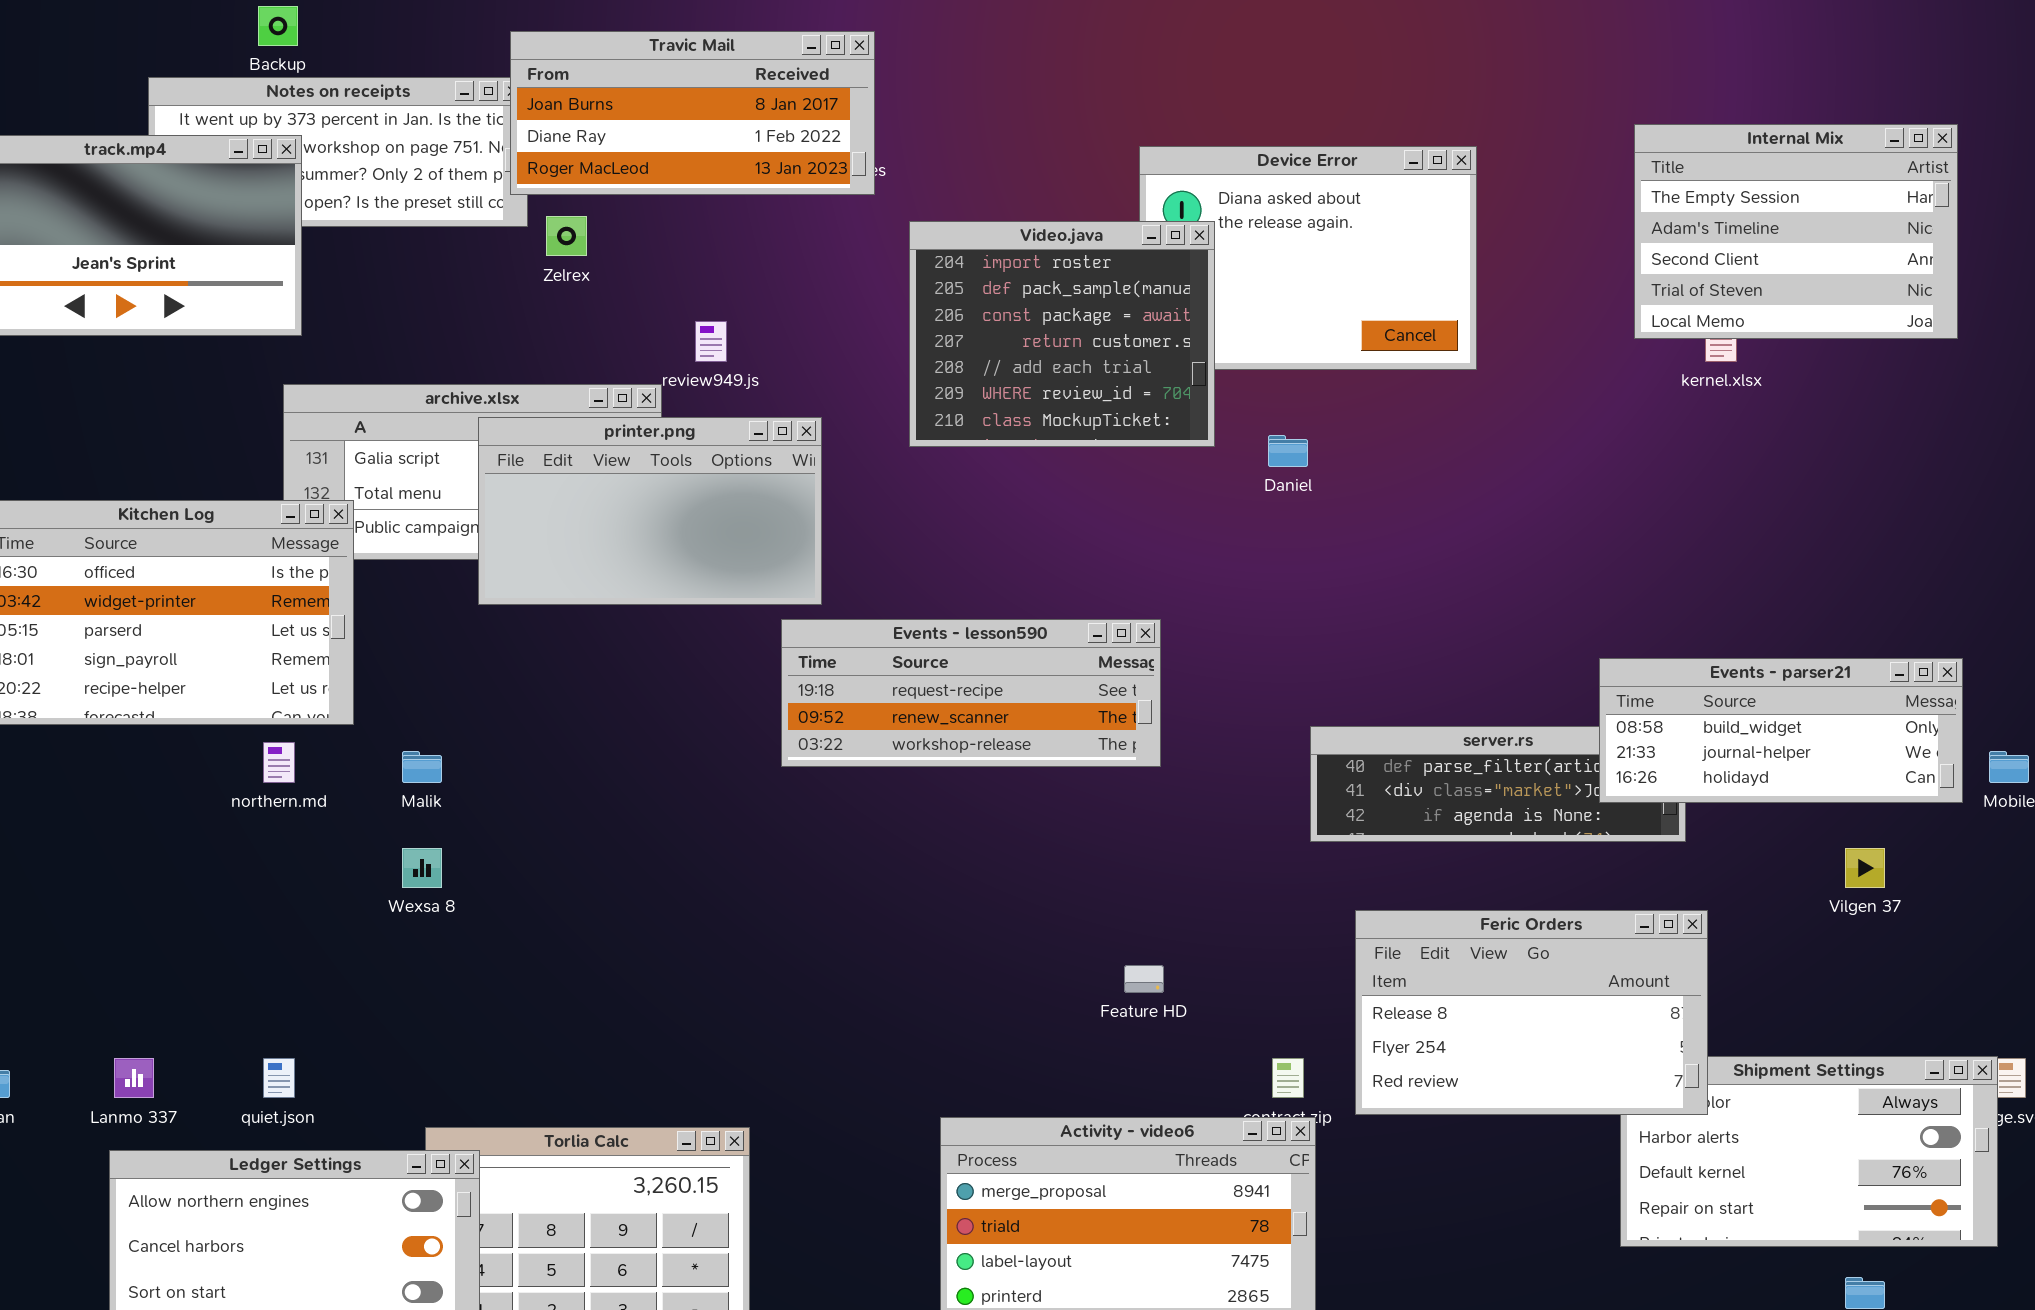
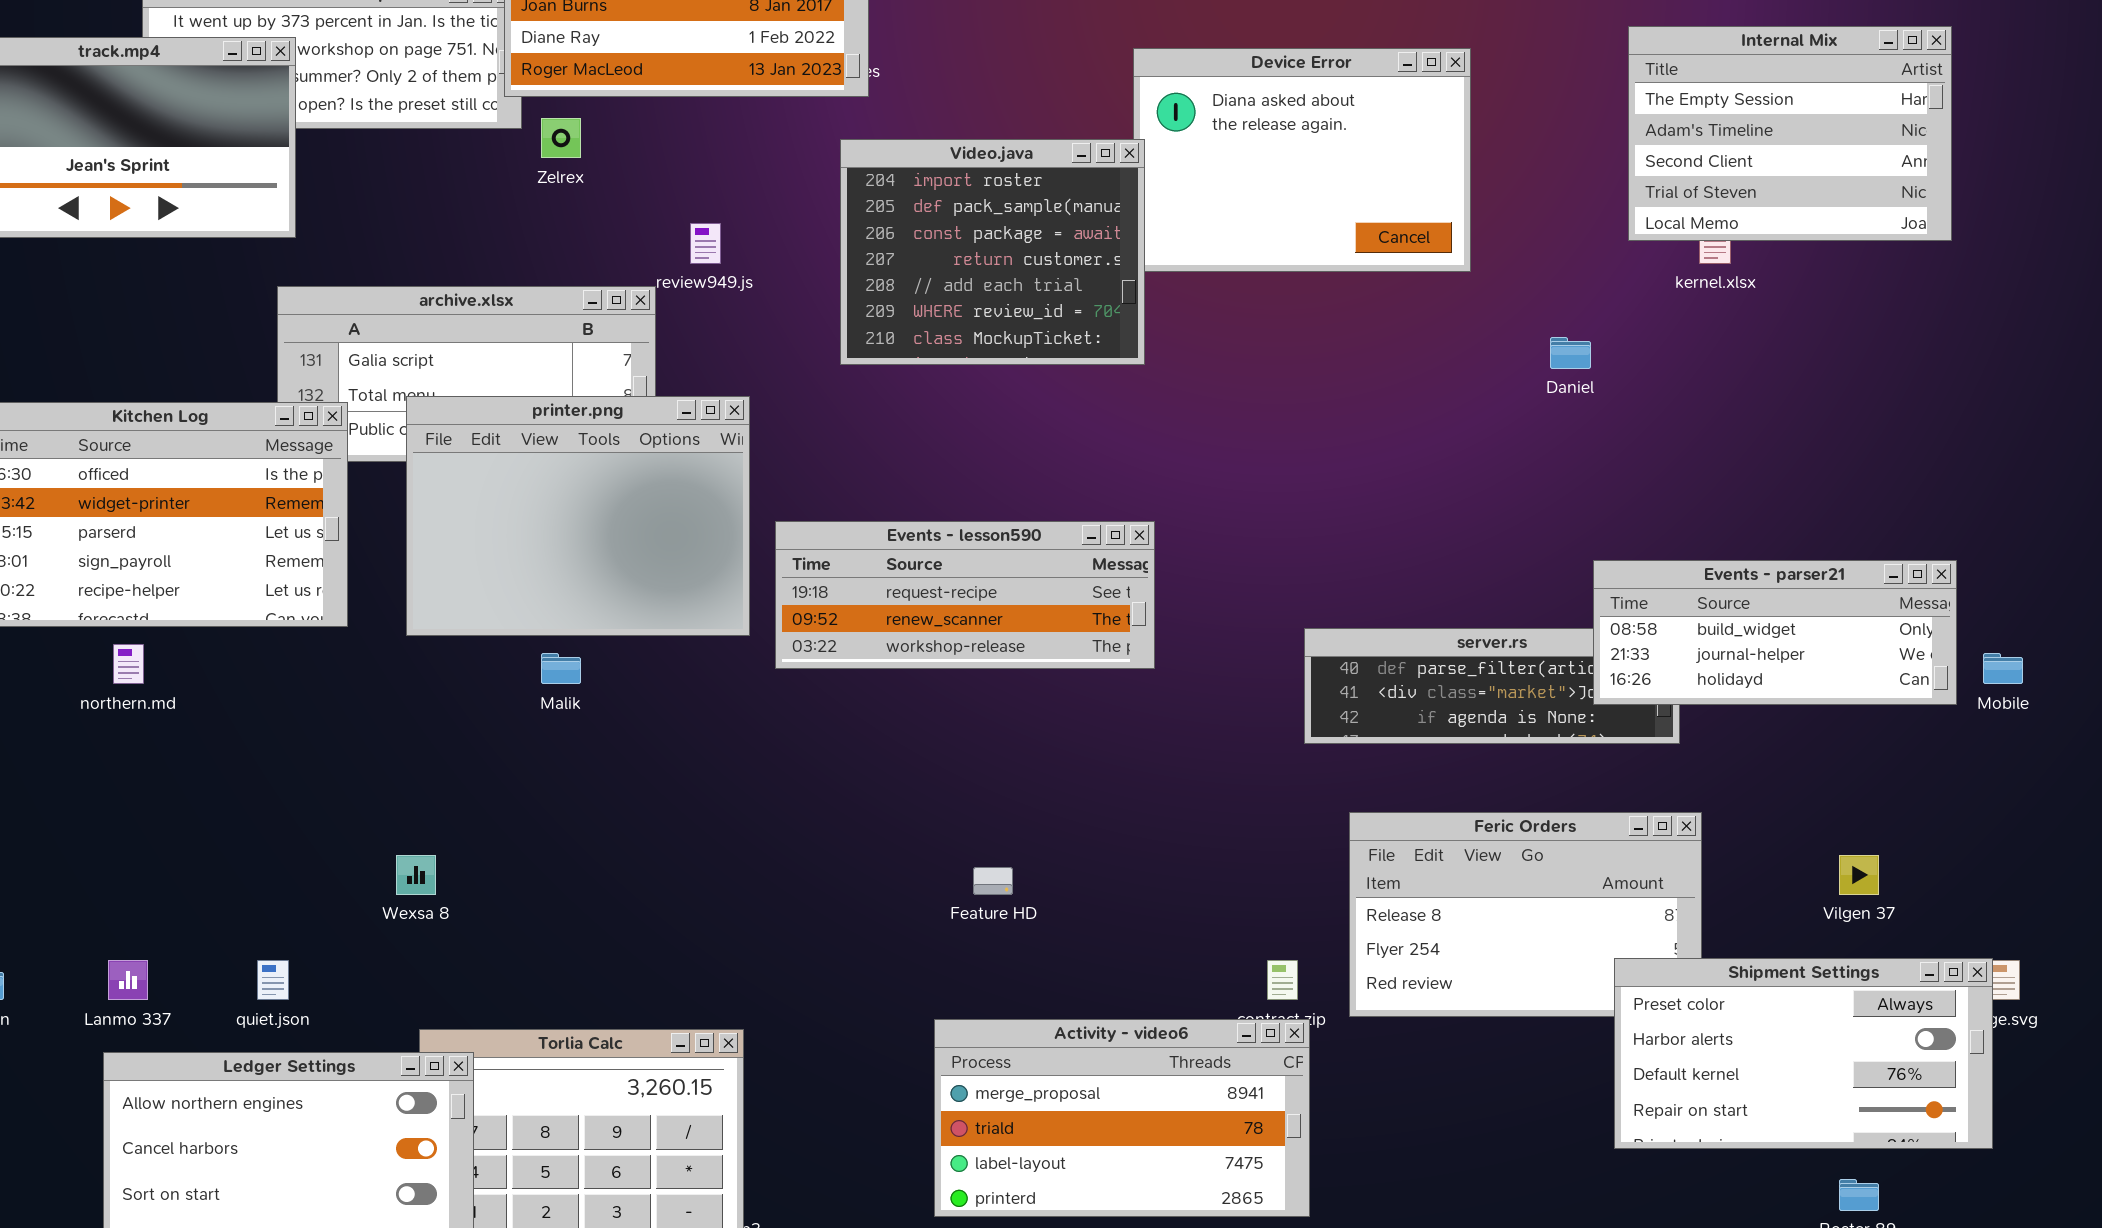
Video.java: [909,221,1215,447] -> [840,139,1145,365], moved
printer.png: [478,417,822,605] -> [406,396,750,636], moved, resized
Daniel: [1268,435,1308,467] -> [1550,337,1591,369], moved
northern.md: [263,742,295,783] -> [113,644,144,684], moved
Malik: [402,751,442,783] -> [541,653,581,684], moved
Wexsa 8: [402,848,442,888] -> [396,855,436,895], moved
Vilgen 37: [1845,848,1885,888] -> [1839,855,1879,895], moved
Feature HD: [1124,965,1164,993] -> [973,867,1013,895], moved
Shipment Settings: [1620,1056,1998,1247] -> [1614,958,1993,1149], raised

